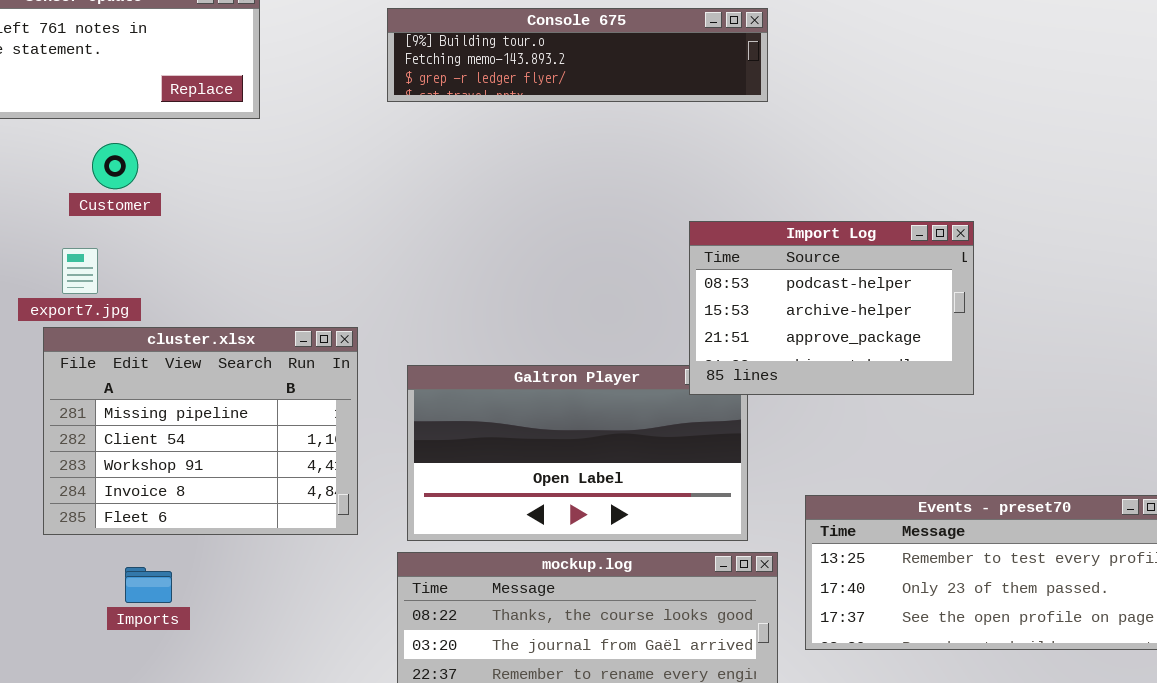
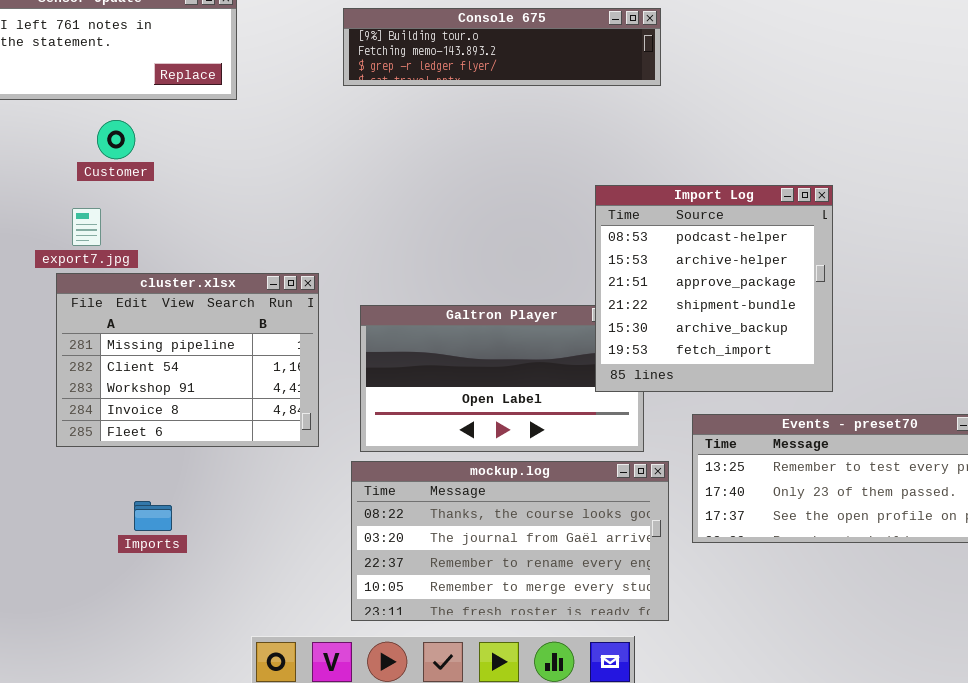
Import Log: [689,221,974,395] -> [595,185,833,392], resized
Imports: [125,567,172,603] -> [134,501,172,531], moved

